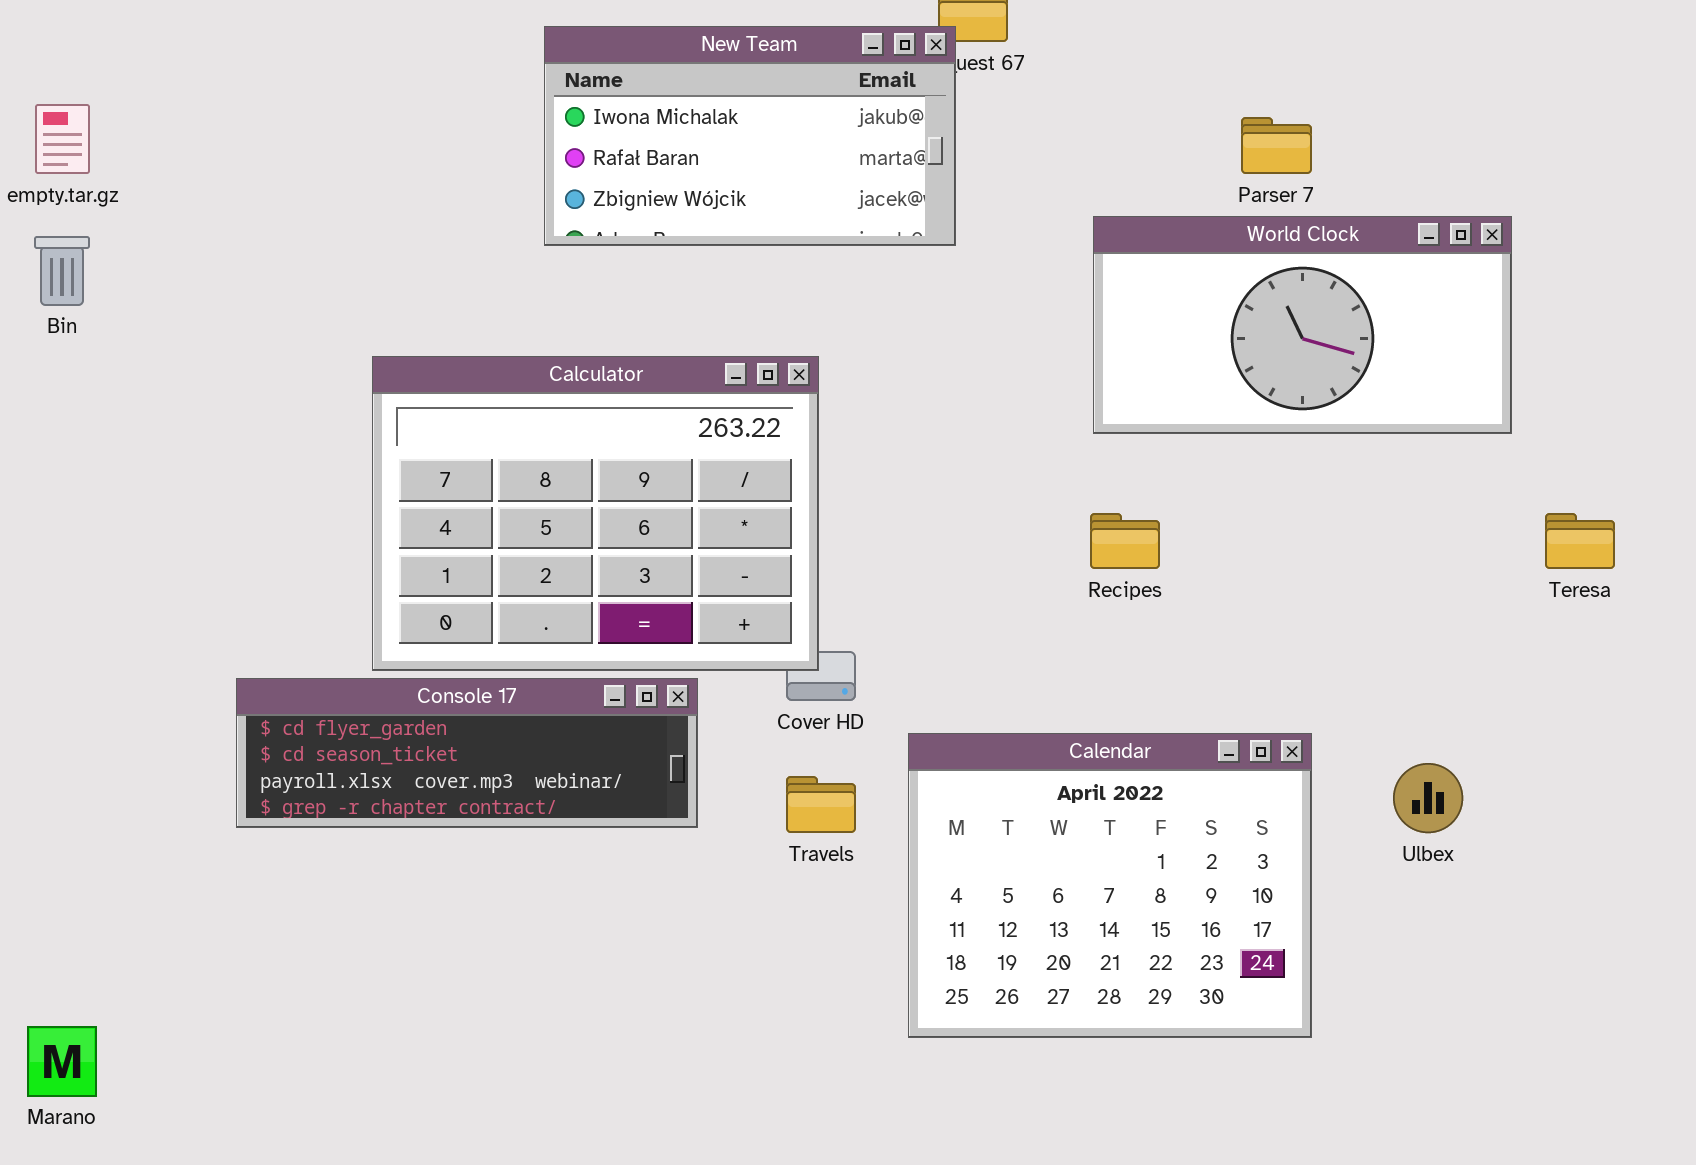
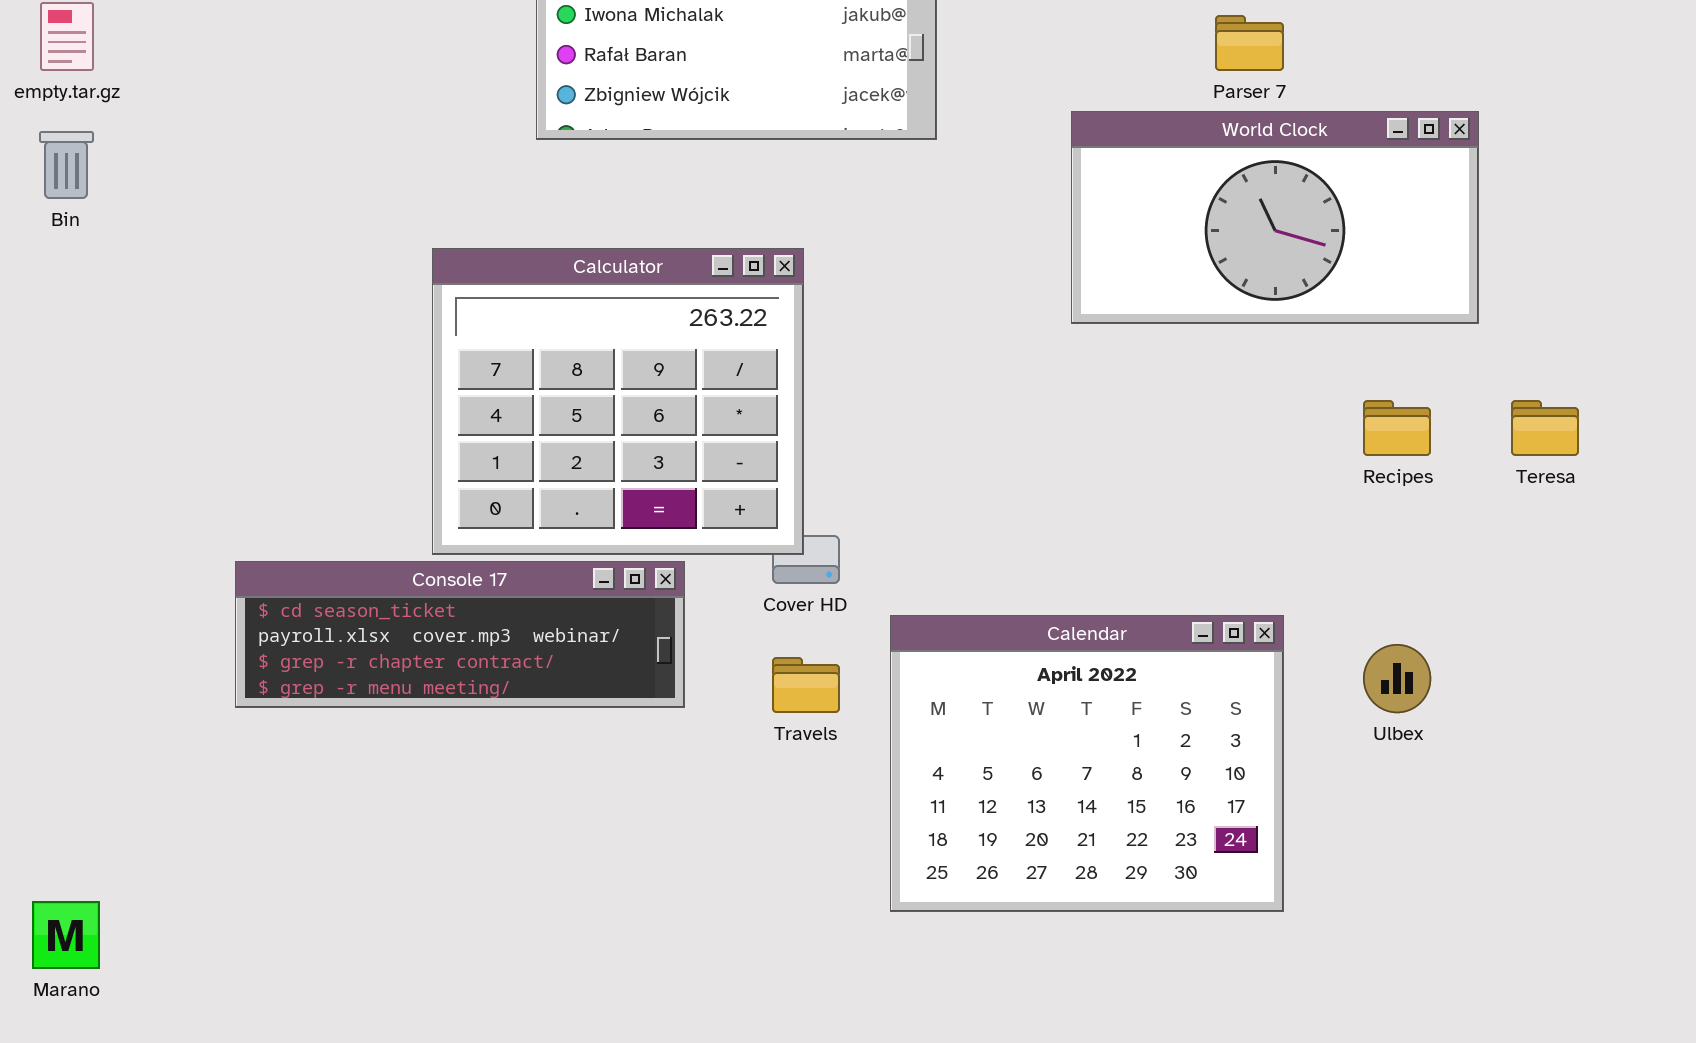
Calculator: [372,356,819,671] -> [432,248,804,555], resized
Recipes: [1090,513,1160,569] -> [1363,400,1431,456], moved
Console 17: [236,678,698,828] -> [235,561,685,708], scrolled down 1 row

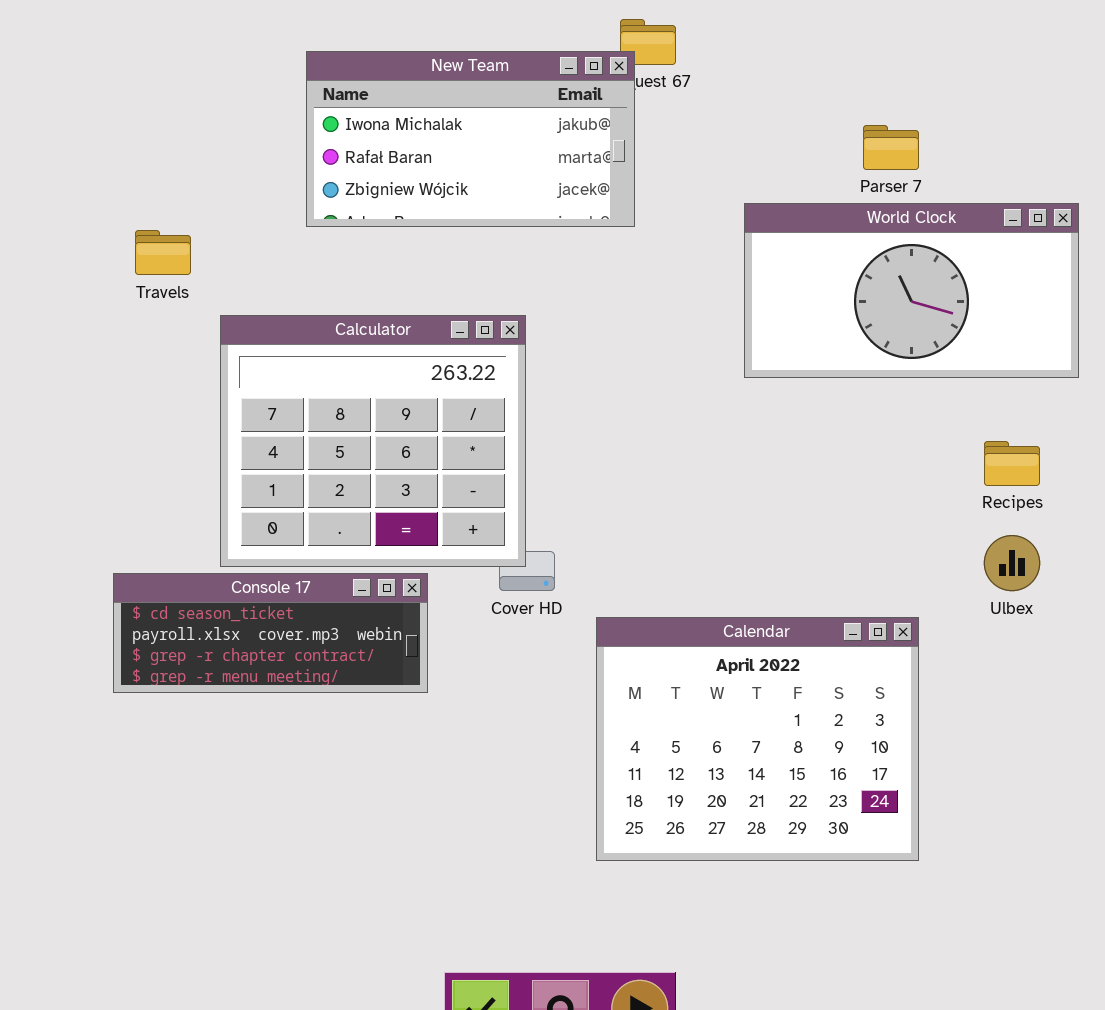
Console 17: [235,561,685,708] -> [113,573,428,693], resized
Ulbex: [1363,644,1431,713] -> [984,535,1040,591], moved
Travels: [772,657,840,713] -> [135,230,191,275], moved

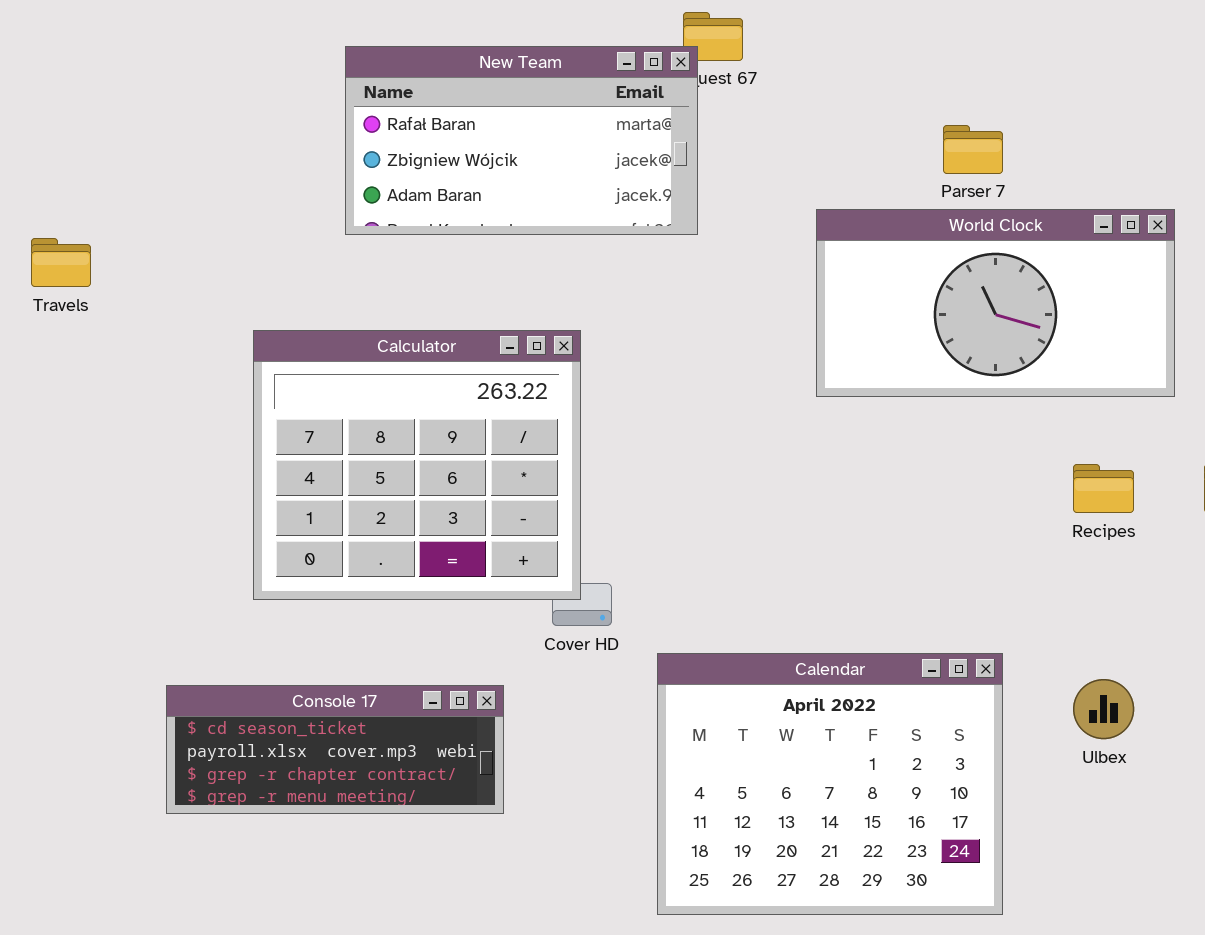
New Team: [306,51,635,227] -> [345,46,698,235], scrolled down 1 row
Travels: [135,230,191,275] -> [31,238,91,287], moved
Ulbex: [984,535,1040,591] -> [1073,679,1134,739], moved
Console 17: [113,573,428,693] -> [166,685,504,814], moved

